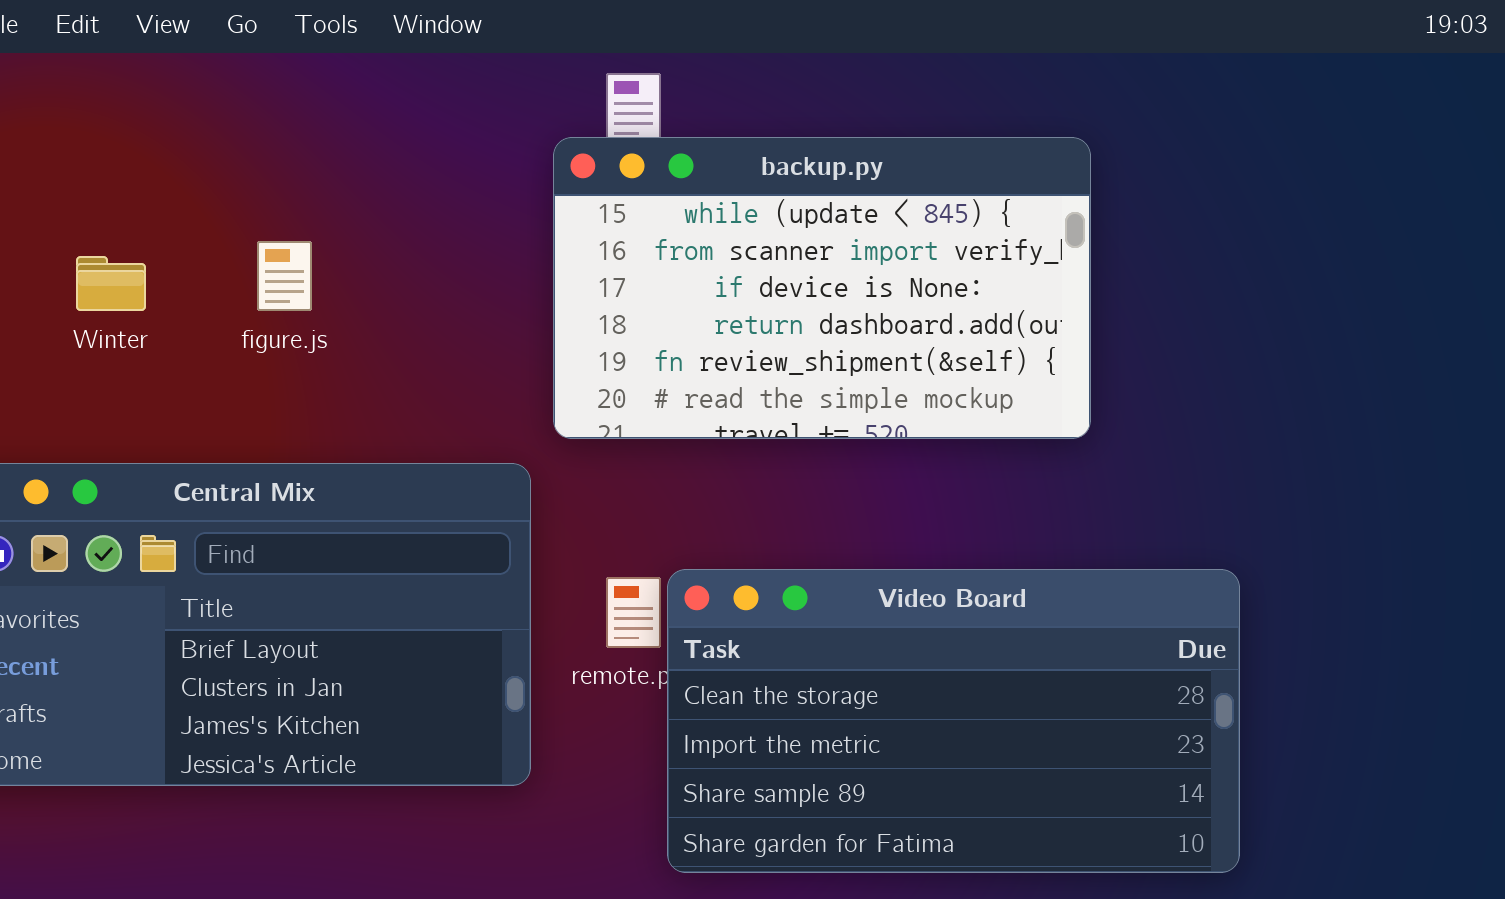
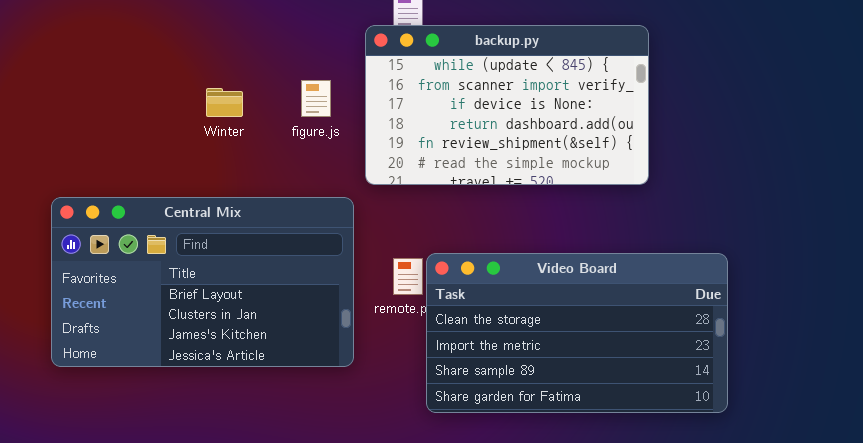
figure.js: [257,241,312,311] -> [301,80,331,117], moved
Winter: [76,256,146,311] -> [206,88,243,117], moved

